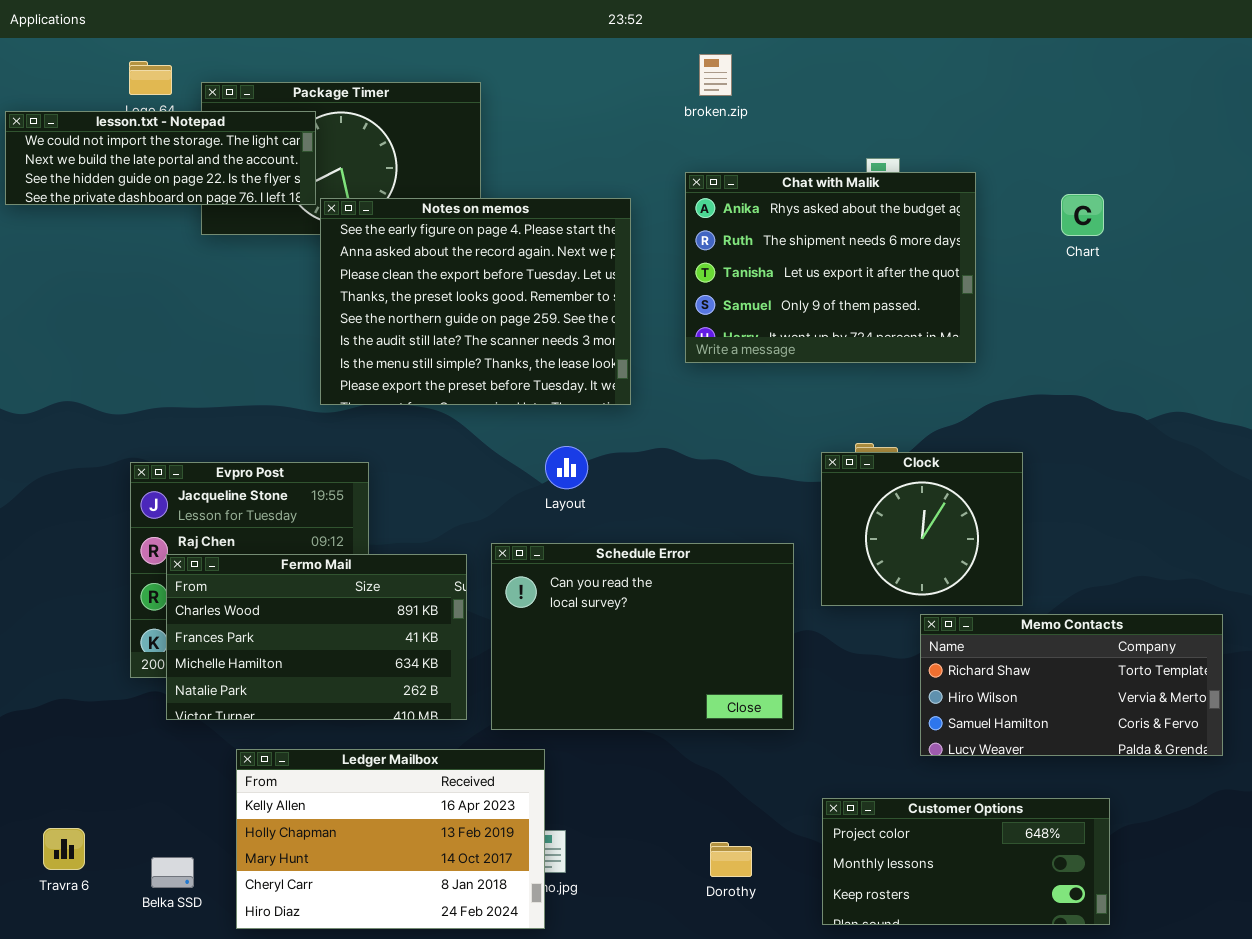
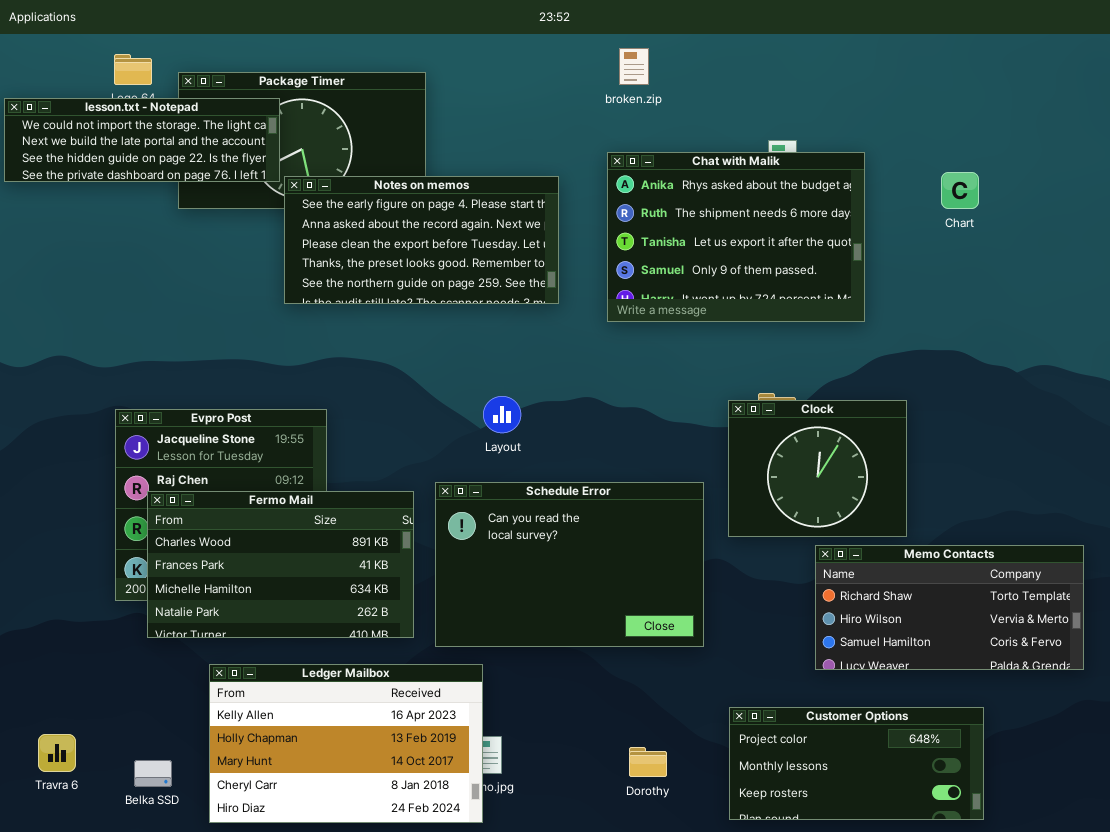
Notes on memos: [320,198,631,405] -> [284,176,559,304], resized

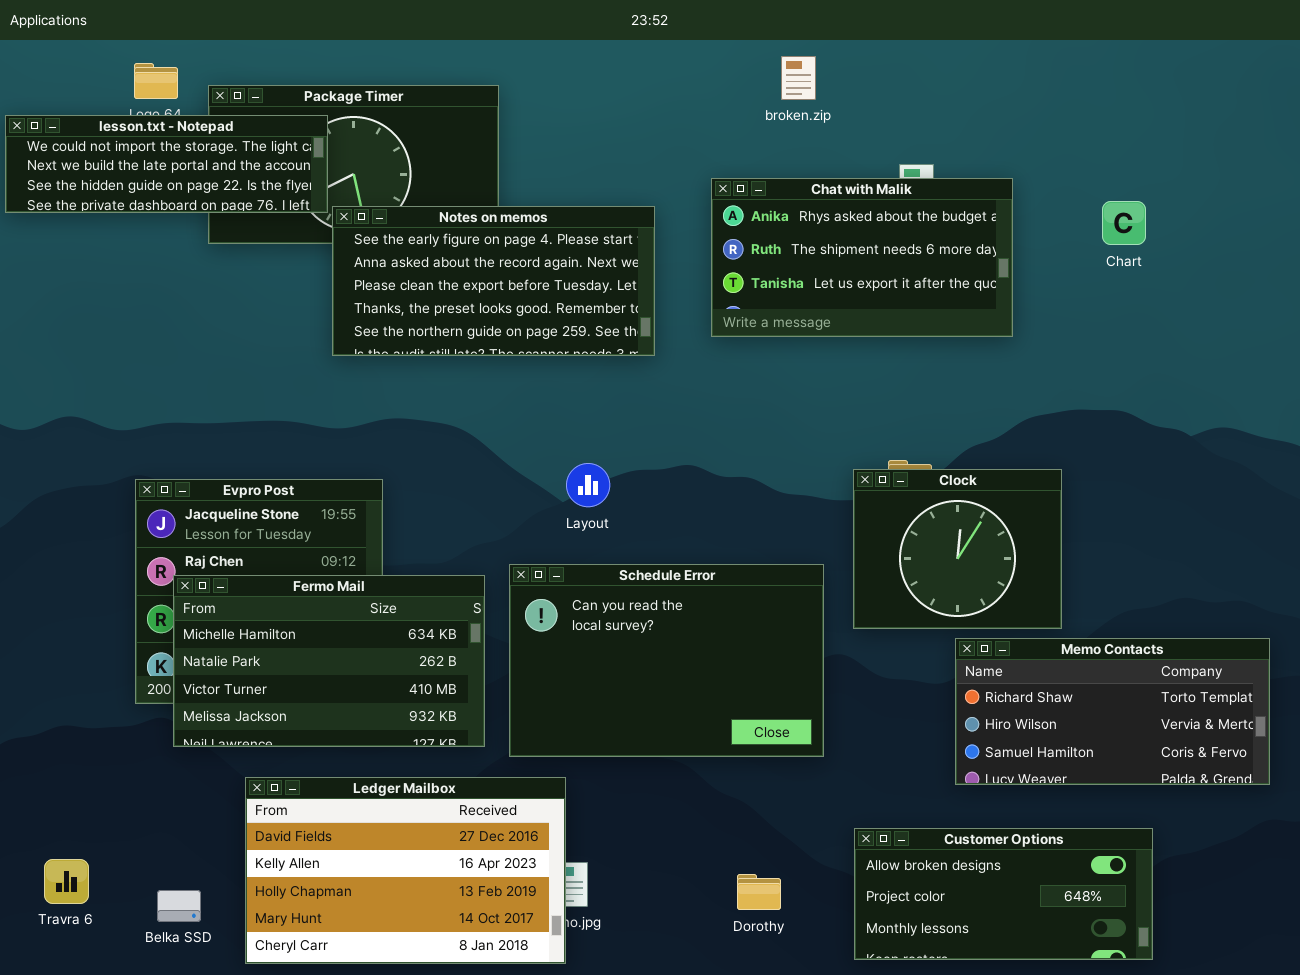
broken.zip: [619,48,649,85] -> [781,56,816,100], moved
Chat with Malik: [607,152,865,322] -> [711,178,1013,337], resized
Fermo Mail: [147,491,414,638] -> [173,575,485,747], scrolled down 2 rows
Ledger Mailbox: [209,664,483,823] -> [245,777,566,964], scrolled up 1 row
Customer Options: [729,707,984,820] -> [854,828,1153,960], scrolled up 1 row

